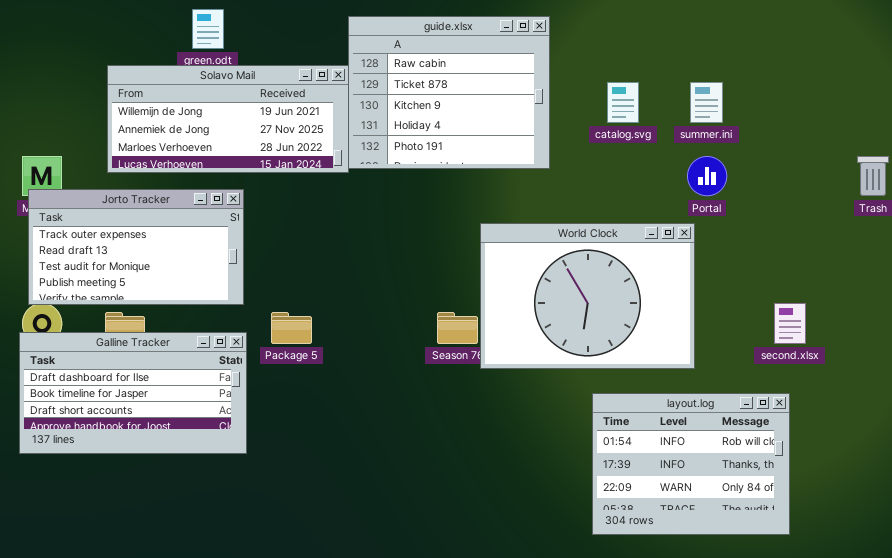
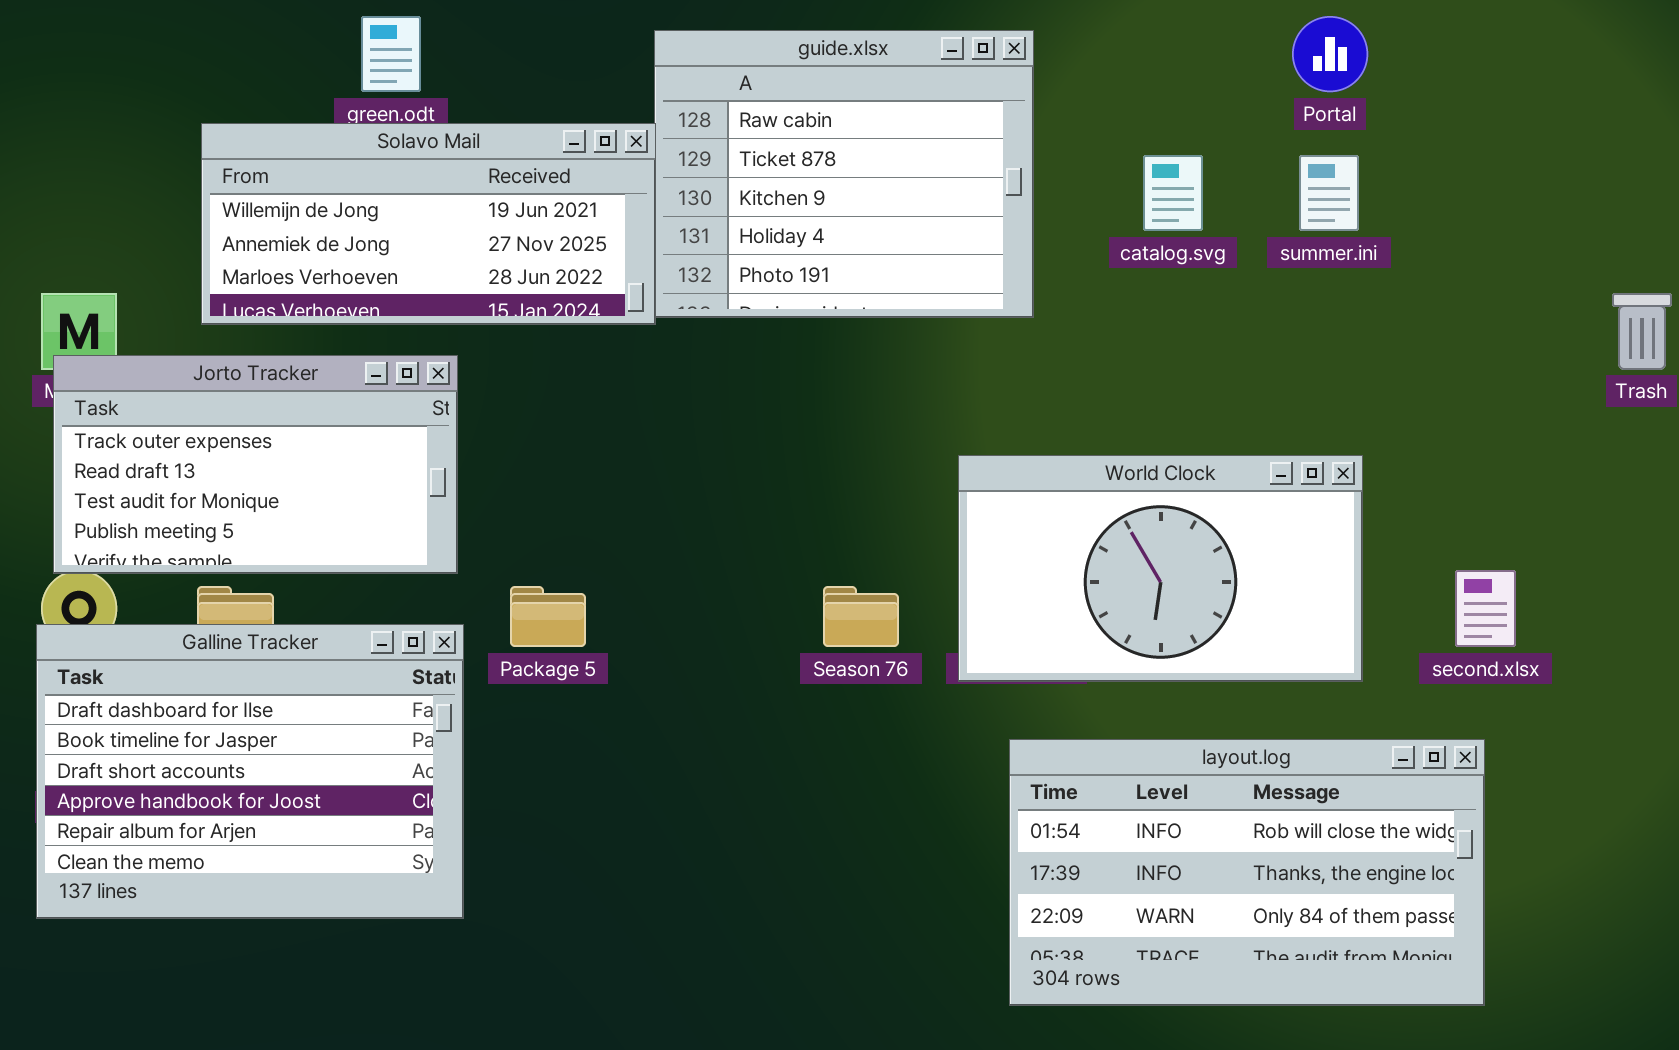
Portal: [687,156,727,196] -> [1292,16,1368,92], moved
World Clock: [480,223,695,369] -> [958,455,1363,682], moved, resized
Galline Tracker: [19,332,247,454] -> [36,624,464,919], resized
layout.log: [592,393,790,535] -> [1009,739,1485,1006], resized

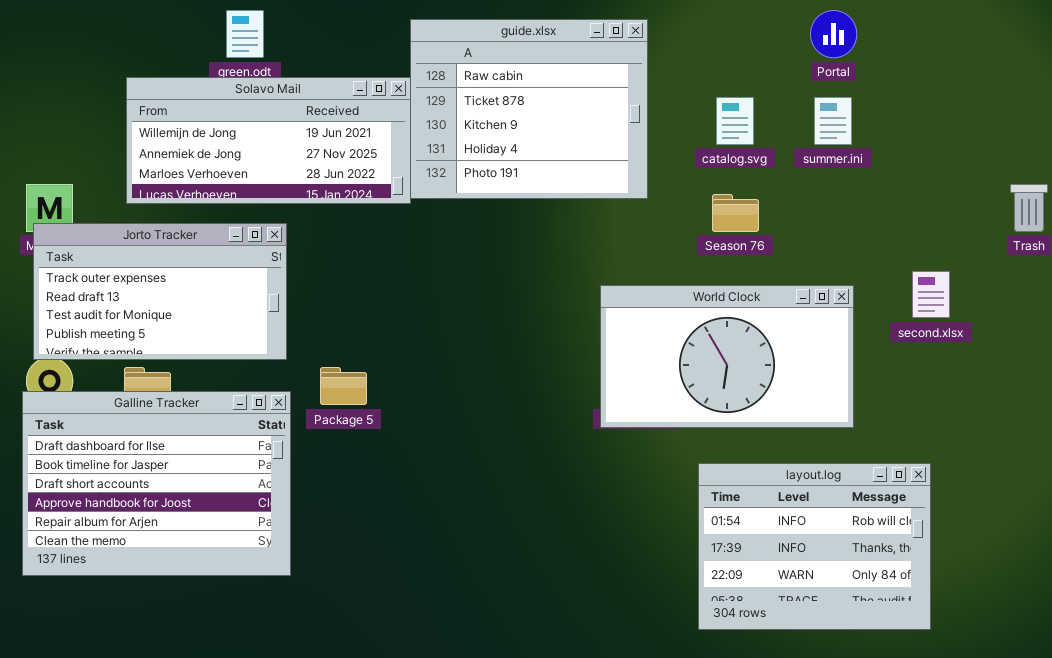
second.xlsx: [1455,570,1516,647] -> [912,271,950,318], moved
Season 76: [823,586,899,647] -> [712,194,759,232], moved
layout.log: [1009,739,1485,1006] -> [698,463,931,630], resized

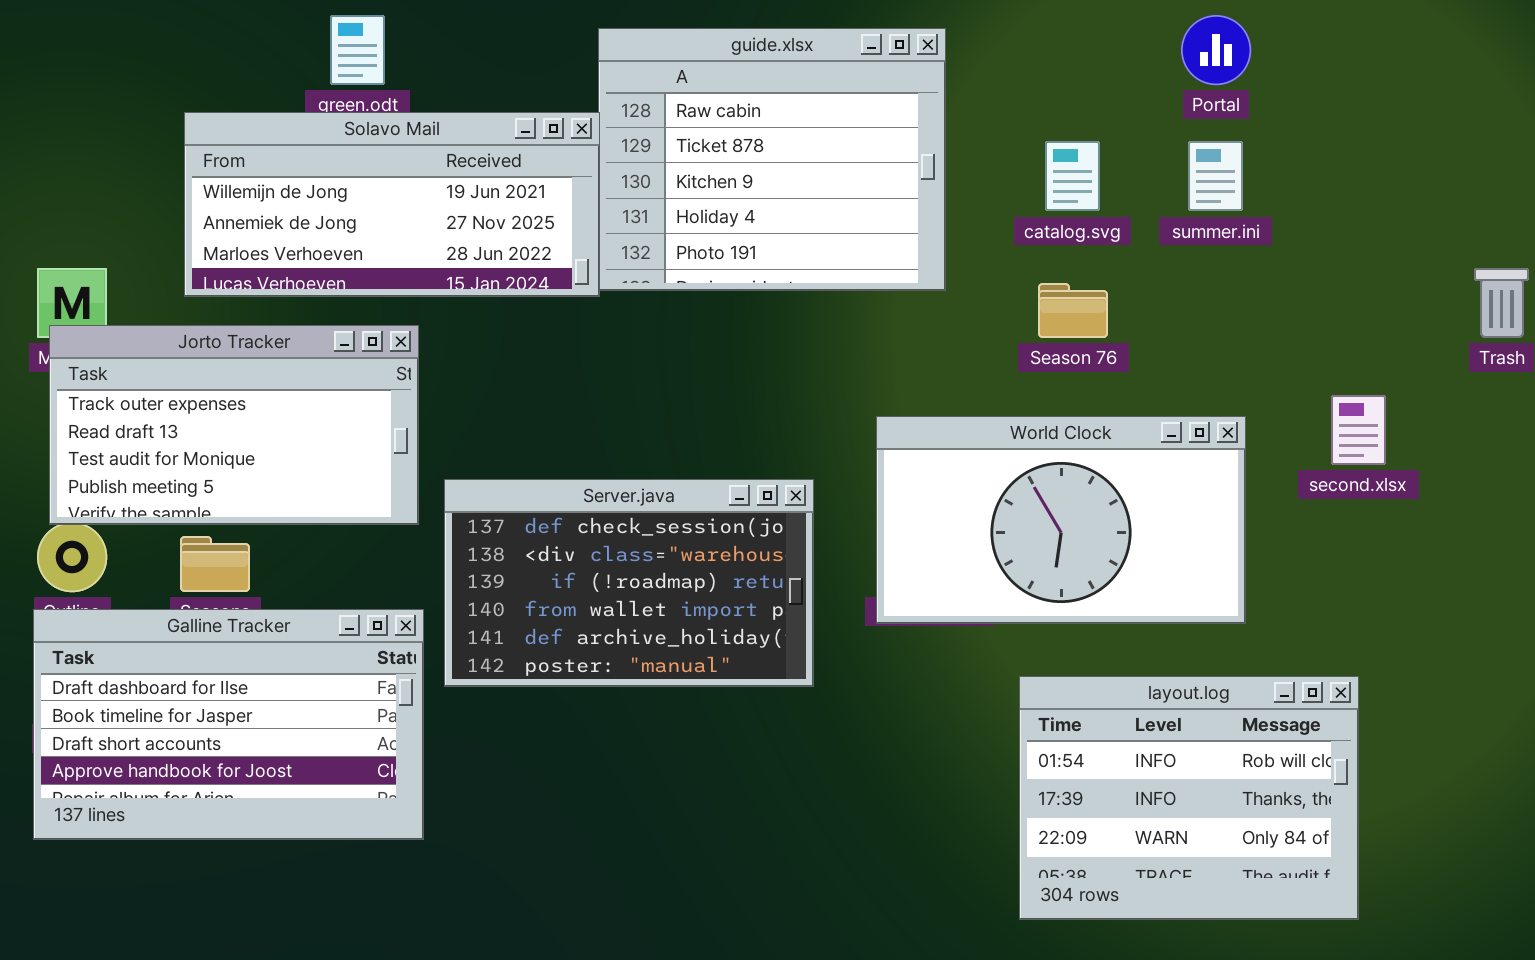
Server.java: none -> [444,479,814,687], opened
Galline Tracker: [22,391,291,576] -> [33,609,424,840], resized

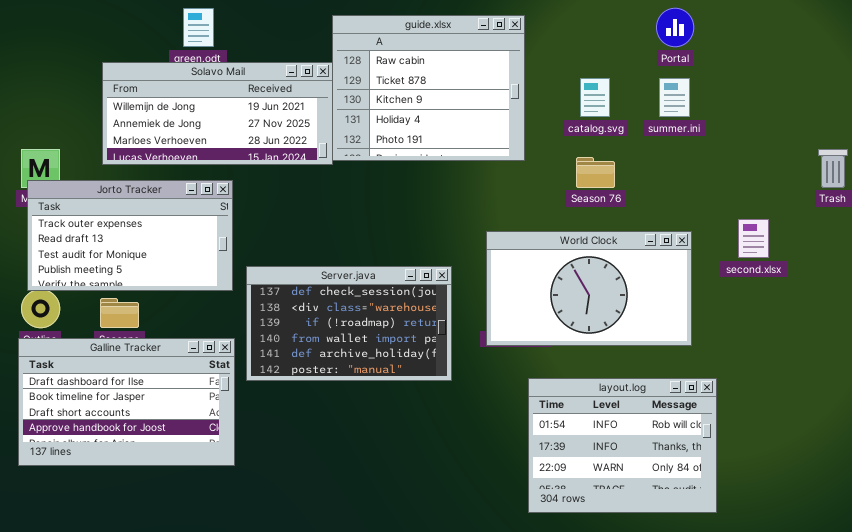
layout.log: [1019,676,1359,920] -> [528,378,717,513], moved

